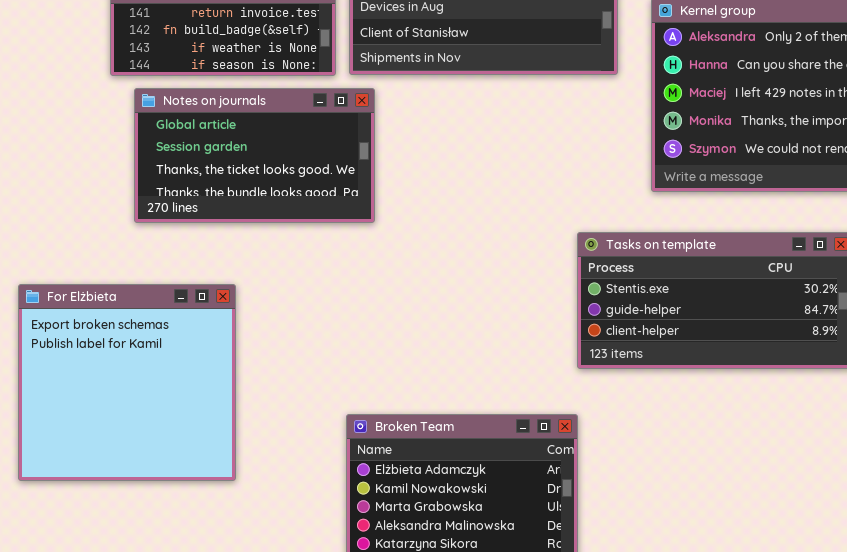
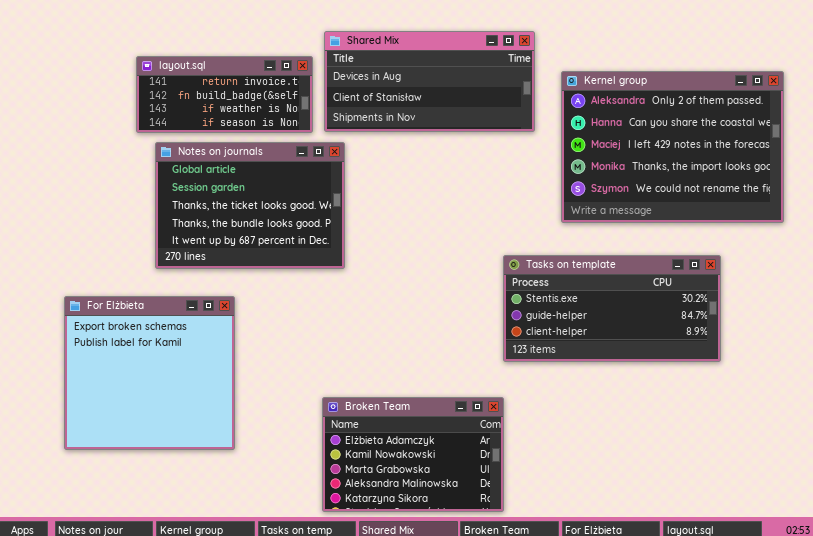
Notes on journals: [134,88,375,223] -> [155,142,345,269], resized

